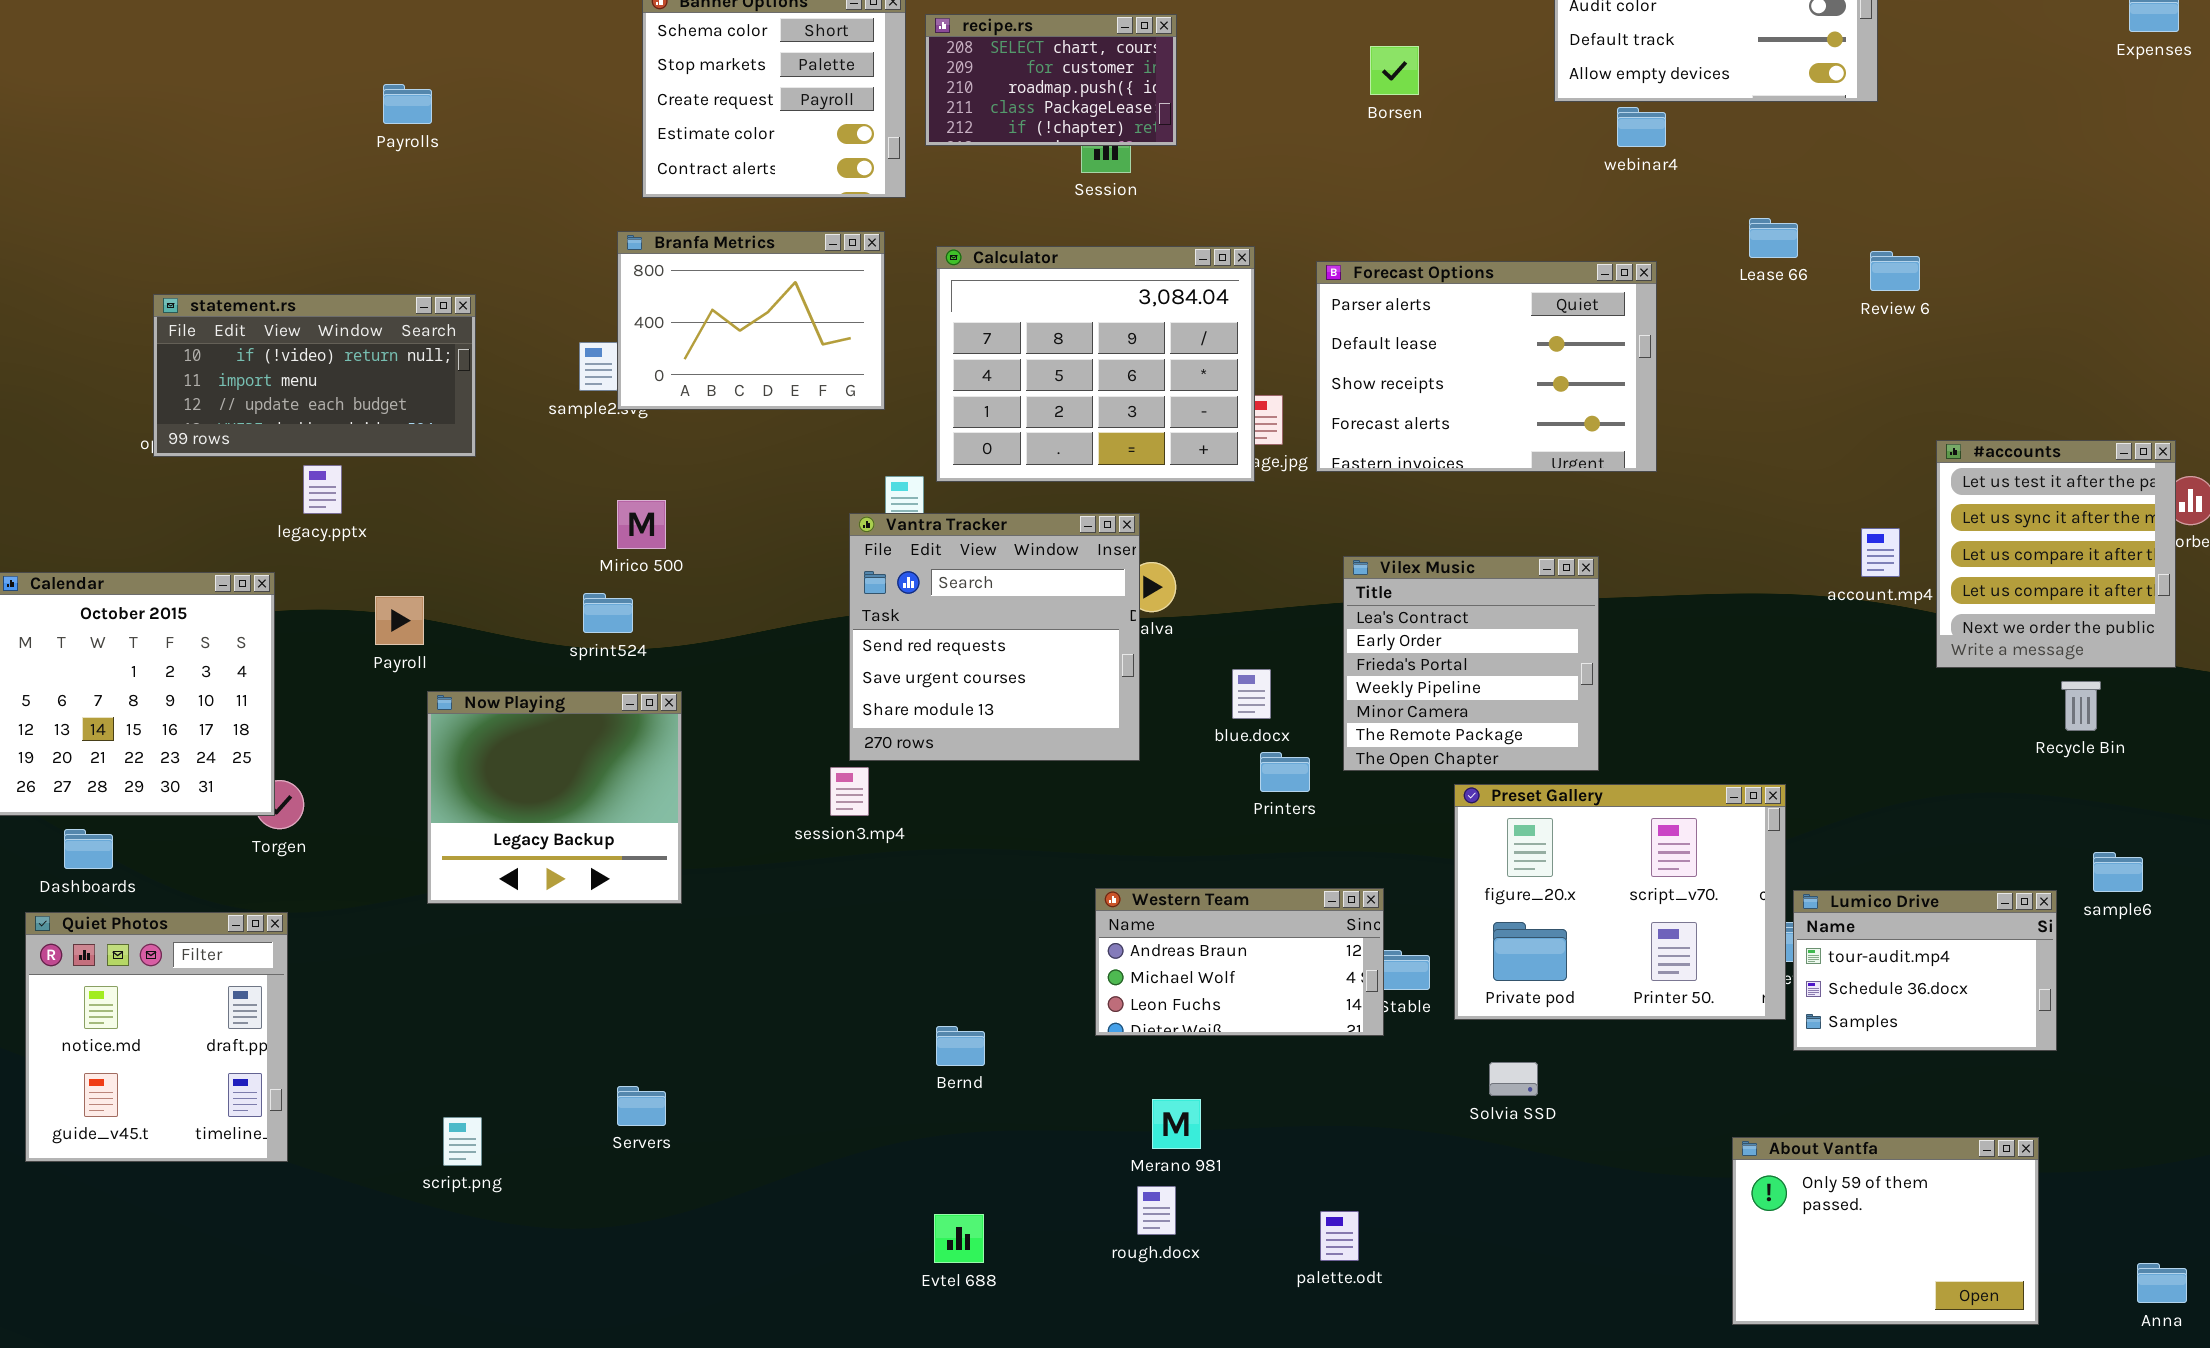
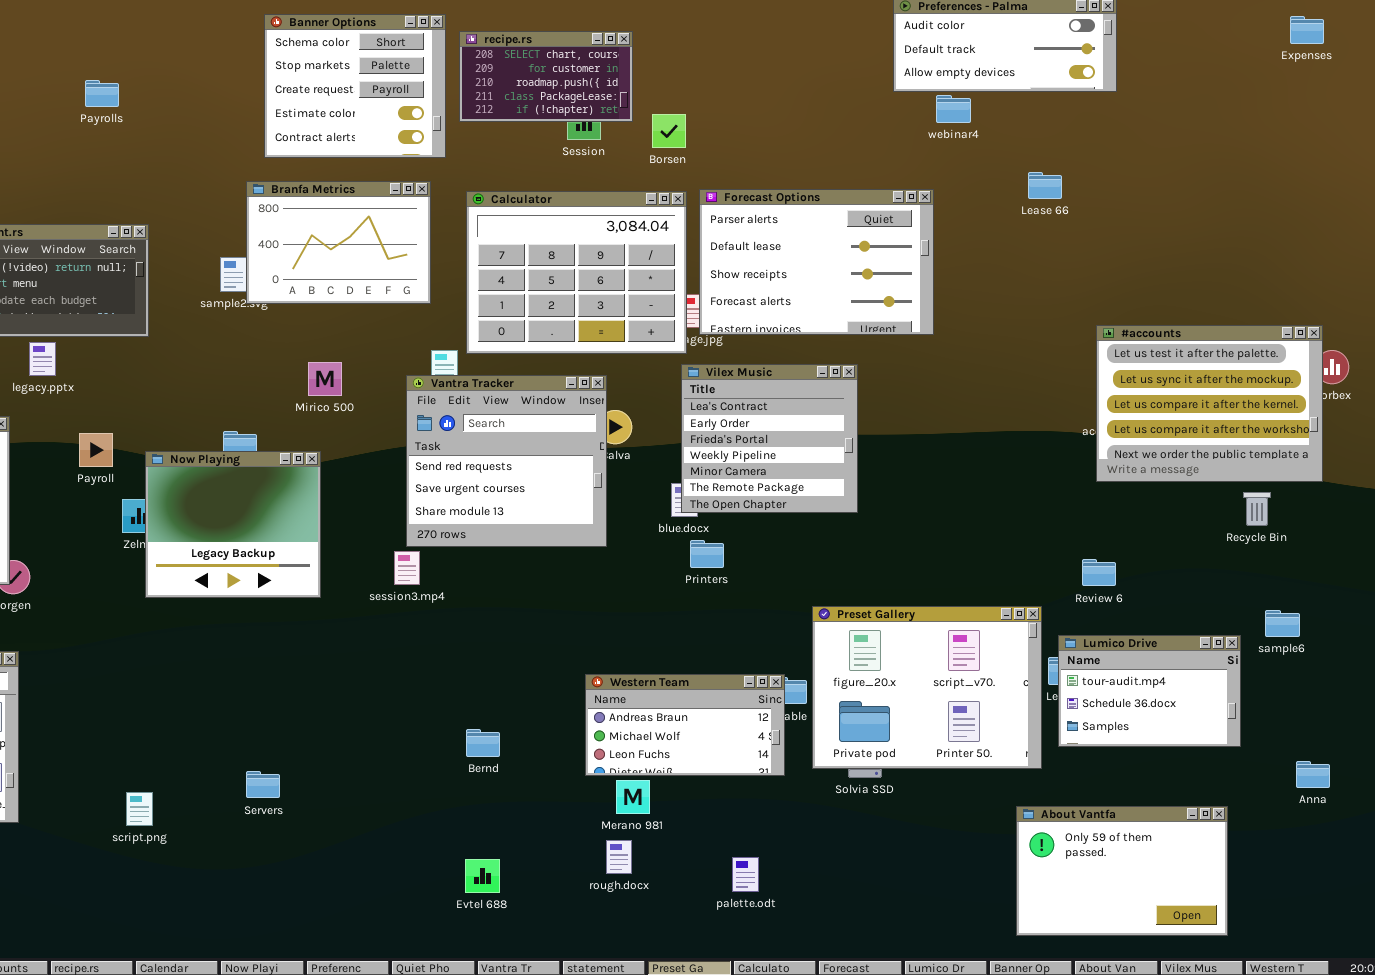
Borsen: [1370,46,1419,95] -> [652,114,686,148], moved
Review 6: [1870,251,1920,291] -> [1082,559,1116,586], moved
Forecast Options: [1316,261,1657,472] -> [699,189,934,335], moved
#accounts: [1936,440,2176,668] -> [1096,325,1323,482], resized
Mirico 500: [617,500,666,549] -> [308,362,342,396], moved
Vilex Music: [1343,556,1599,771] -> [681,364,858,513], moved
Now Playing: [427,691,682,904] -> [145,451,321,598], moved
Preset Gallery: [1454,784,1786,1020] -> [812,606,1042,769], moved
Western Team: [1095,888,1384,1036] -> [585,674,785,776], moved
Anna: [2137,1263,2187,1303] -> [1296,761,1330,788], moved

